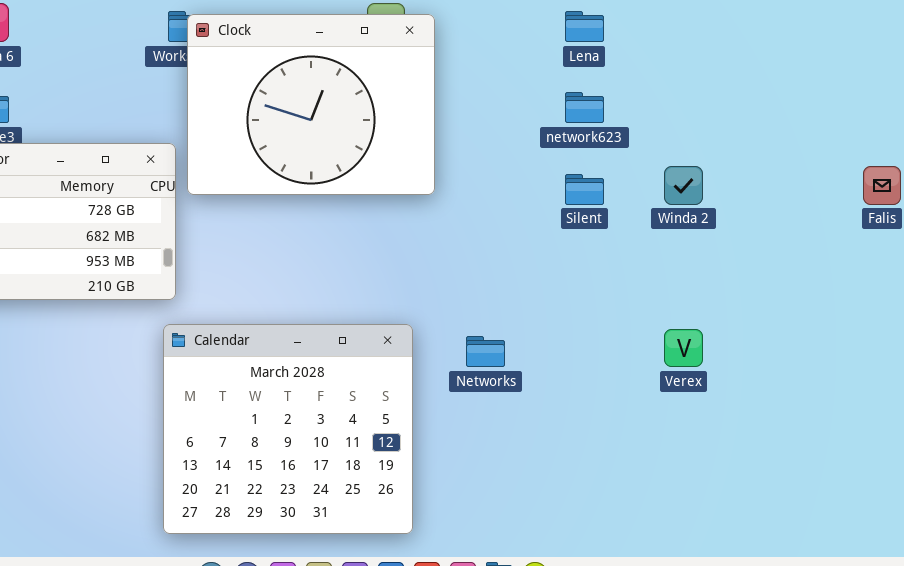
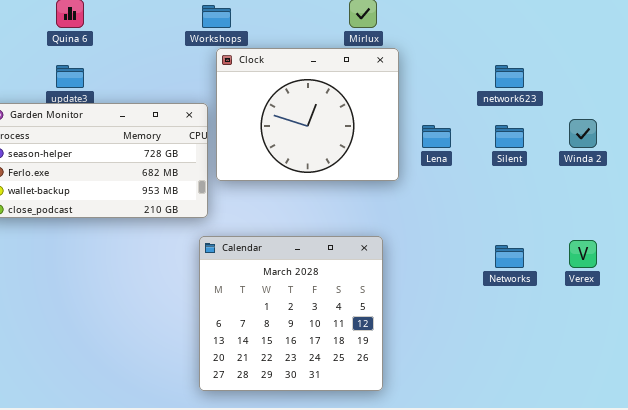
Lena: [565,11,604,42] -> [422,125,451,148], moved
Clock: [187,14,435,195] -> [216,48,399,181], moved
Networks: [466,336,505,367] -> [495,245,524,268], moved

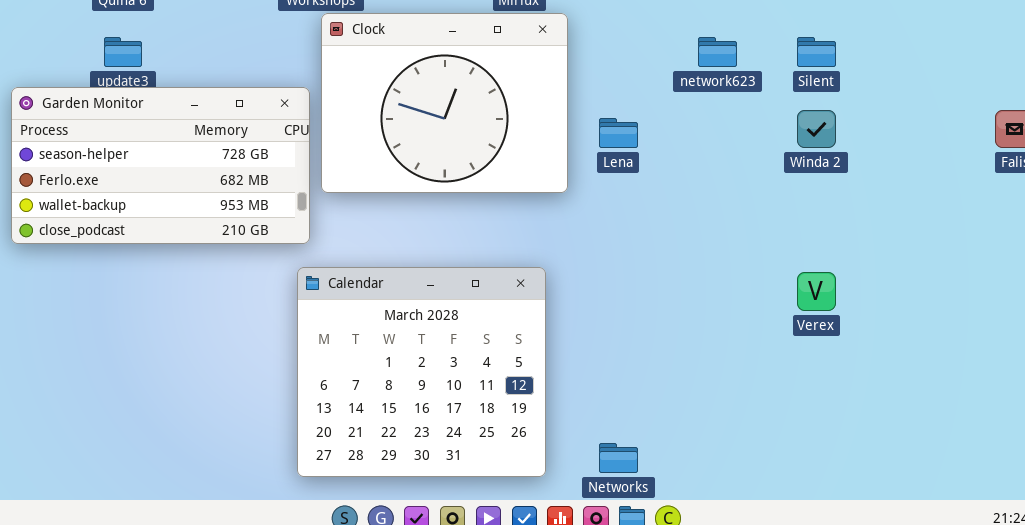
Silent: [495,125,524,148] -> [797,37,836,67], moved
Networks: [495,245,524,268] -> [599,443,638,473], moved

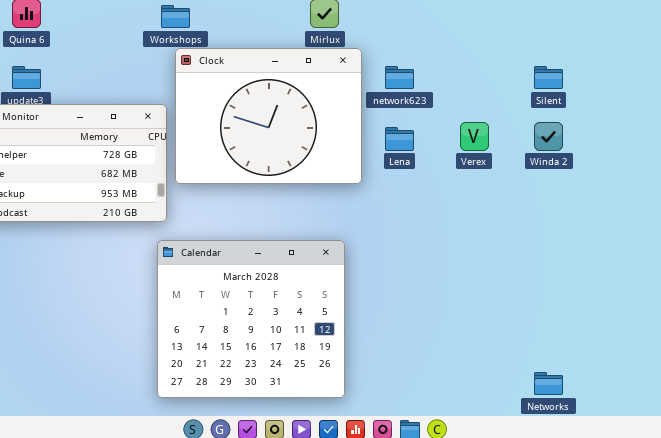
network623: [698,37,737,67] -> [385,66,414,89], moved
Verex: [797,272,836,311] -> [460,122,489,151], moved
Networks: [599,443,638,473] -> [534,372,563,395], moved

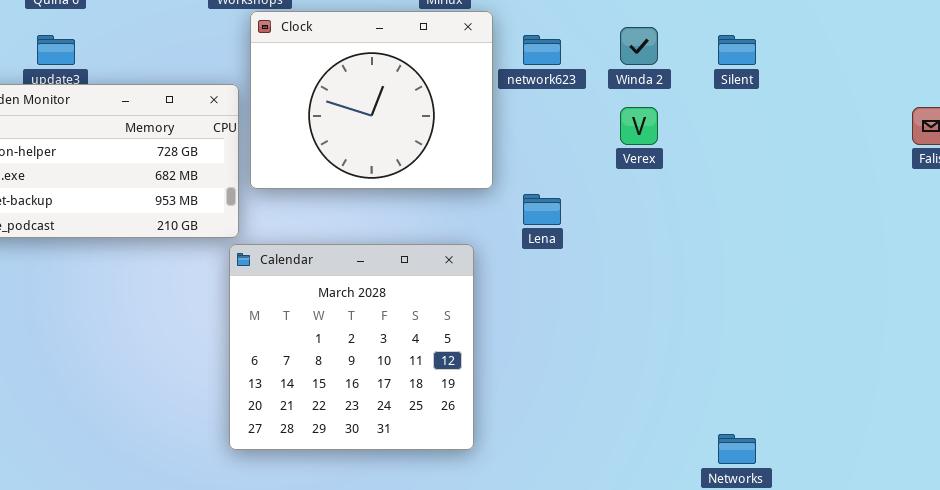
Winda 2: [534,122,563,151] -> [620,27,658,65], moved
Lena: [385,127,414,151] -> [523,194,561,225], moved
Calendar: [157,240,345,398] -> [229,244,474,450], moved

